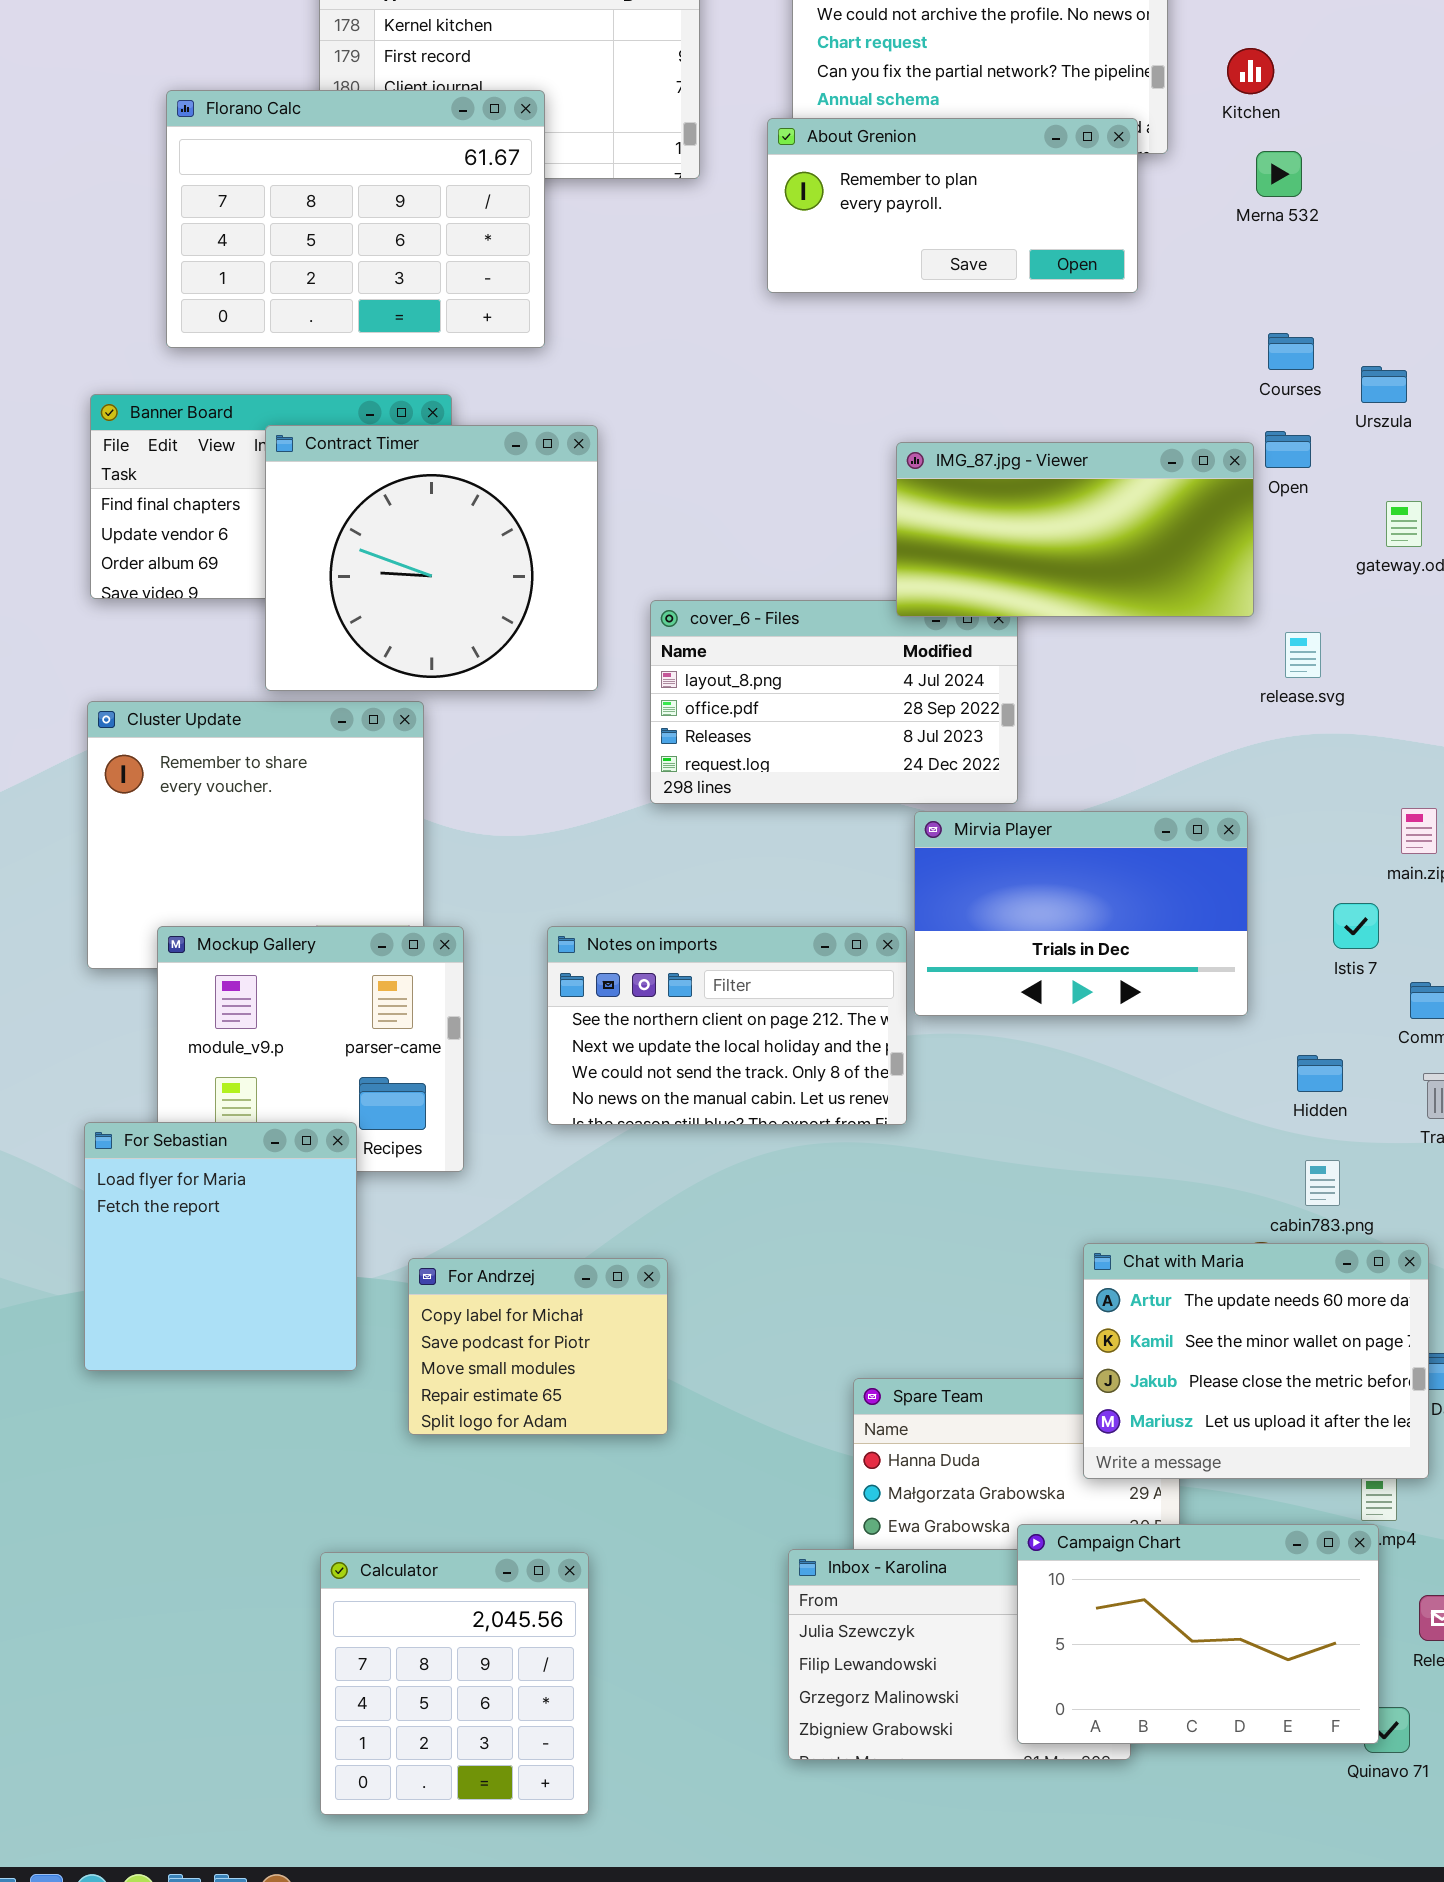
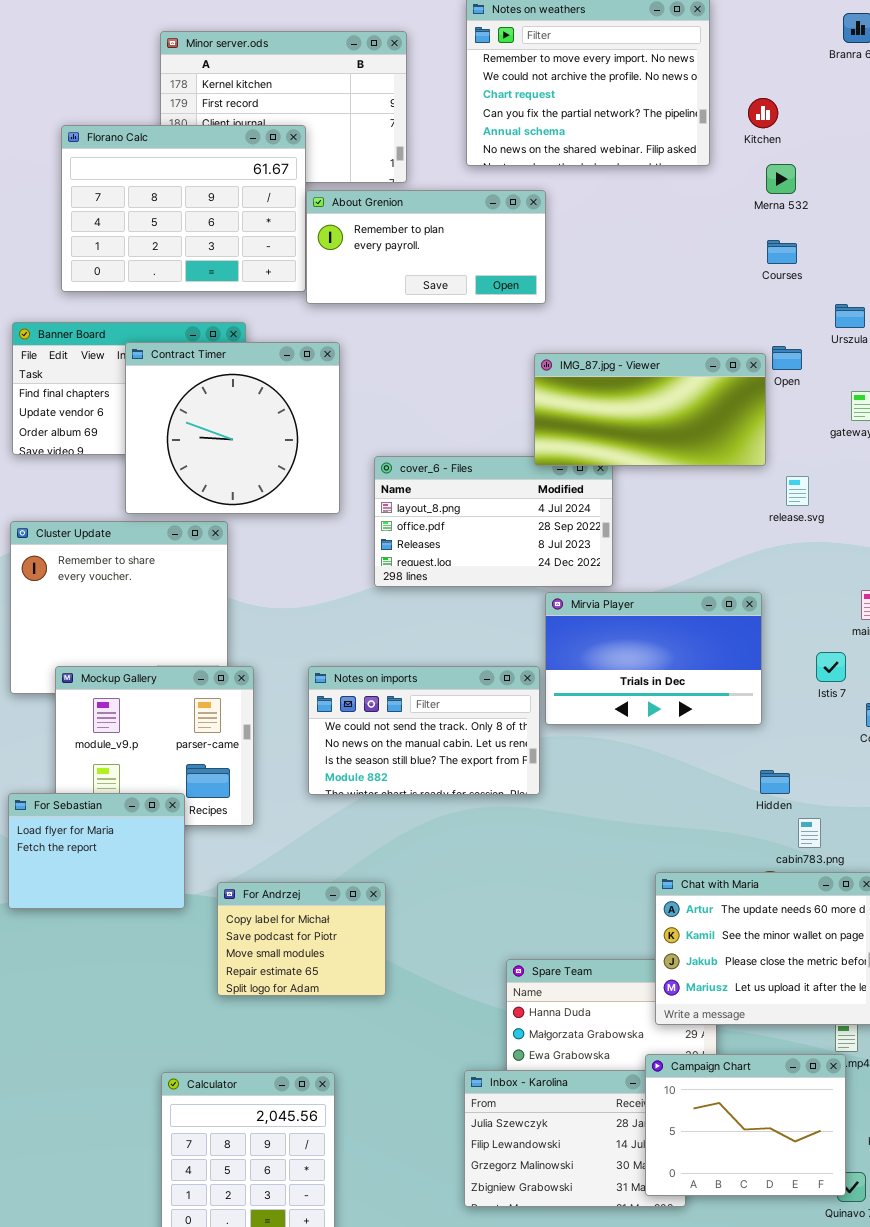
About Grenion: [767,118,1138,293] -> [306,190,546,304], moved
Courses: [1268,333,1314,370] -> [767,240,797,264], moved
Notes on imports: [547,926,907,1125] -> [308,666,540,795], scrolled down 2 rows
Hidden: [1297,1055,1343,1092] -> [760,770,790,794], moved
For Sebastian: [84,1122,357,1371] -> [8,793,185,909], resized
Campaign Chart: [1017,1524,1379,1744] -> [645,1054,846,1196], resized

